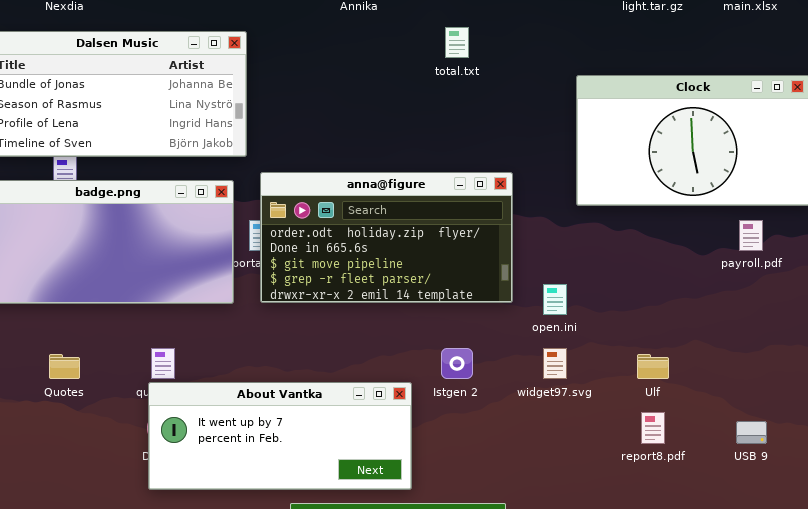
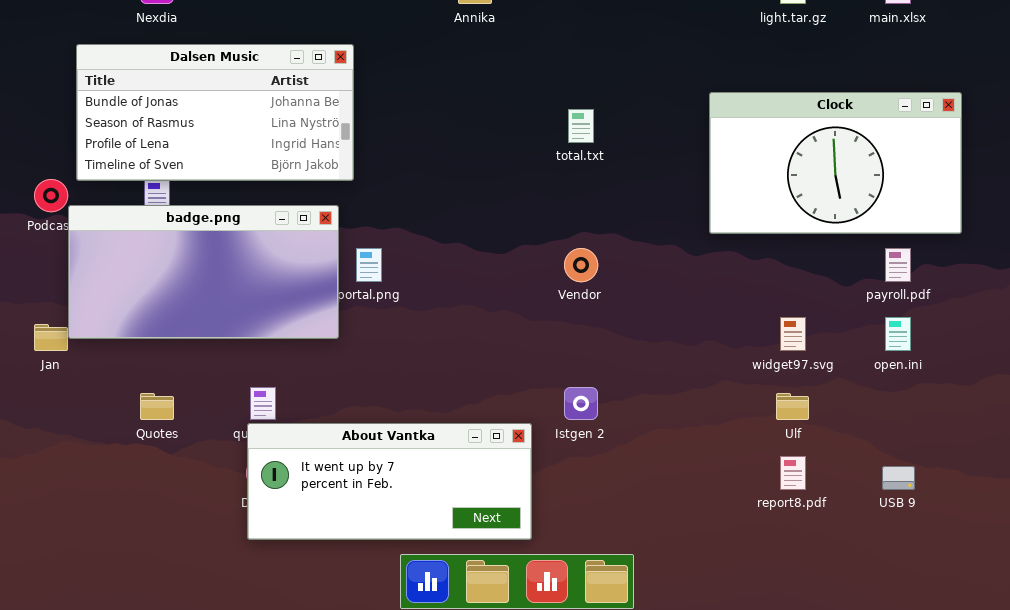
total.txt: [445,27,469,58] -> [568,109,594,143], moved
anna@figure: [260,172,513,303] -> none, closed
open.ini: [543,284,567,315] -> [885,317,911,351], moved
widget97.svg: [543,348,567,379] -> [780,317,806,351], moved

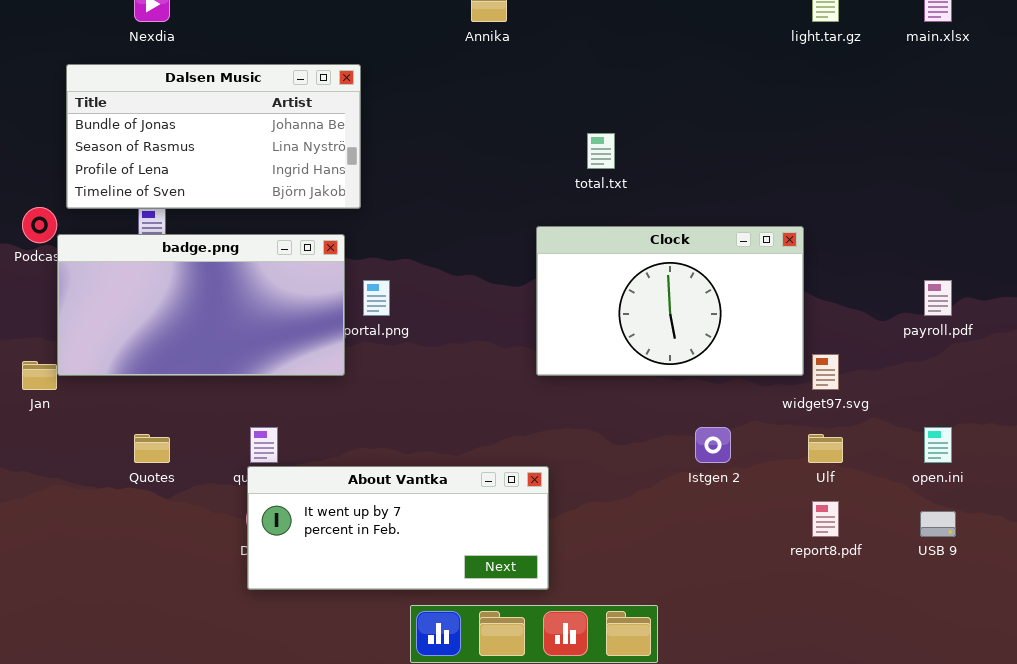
Clock: [709,92,962,234] -> [536,226,804,376], moved
open.ini: [885,317,911,351] -> [924,427,952,463], moved
Istgen 2: [564,387,598,420] -> [695,427,731,463], moved

